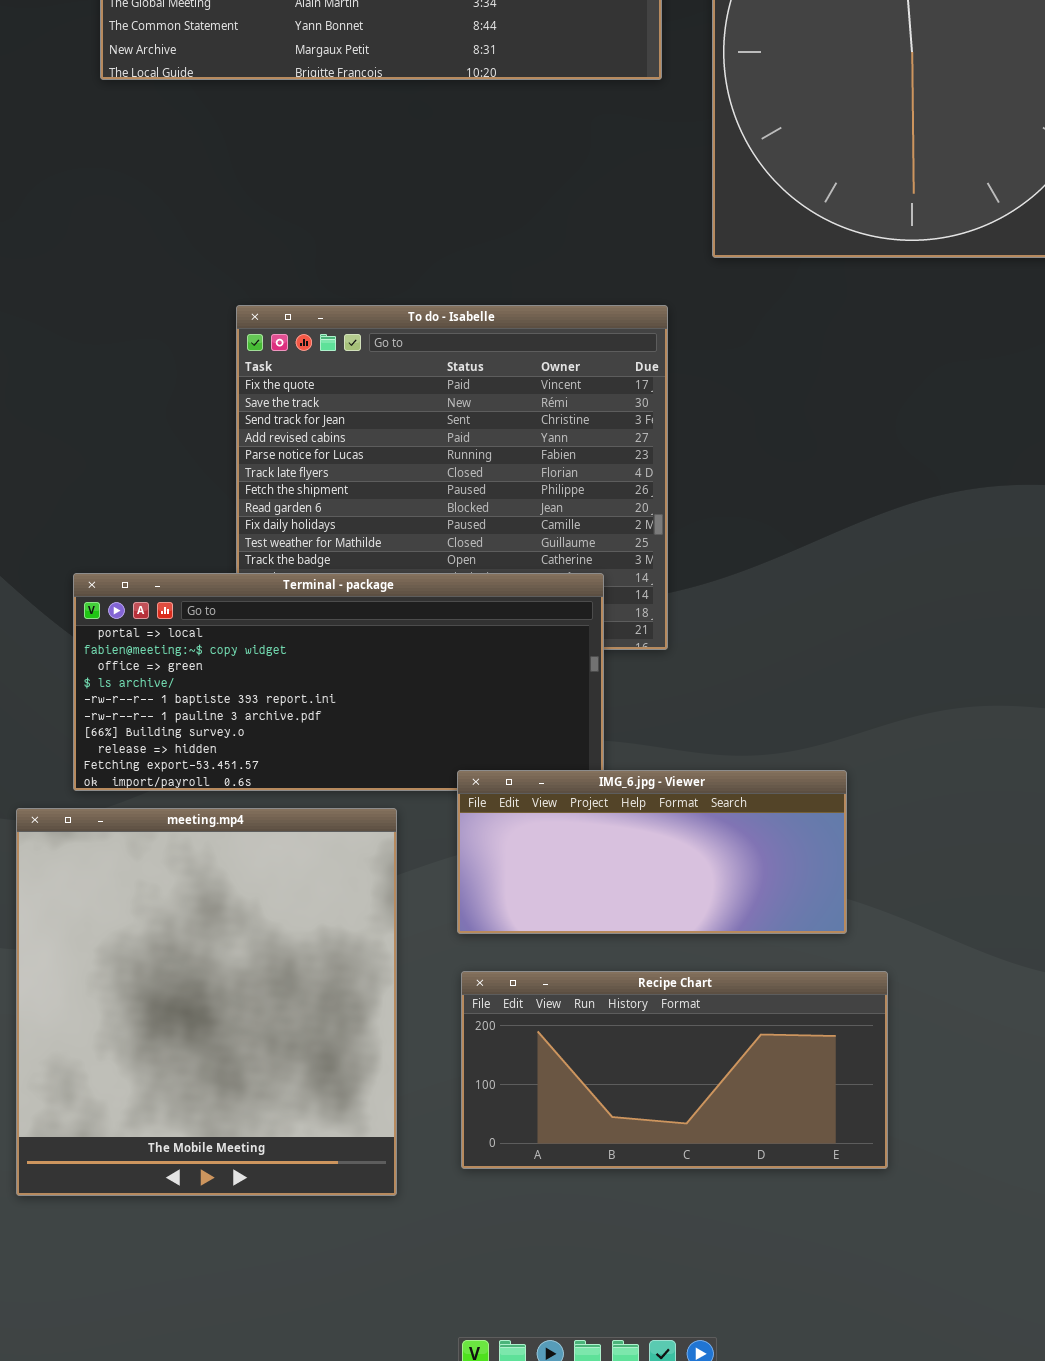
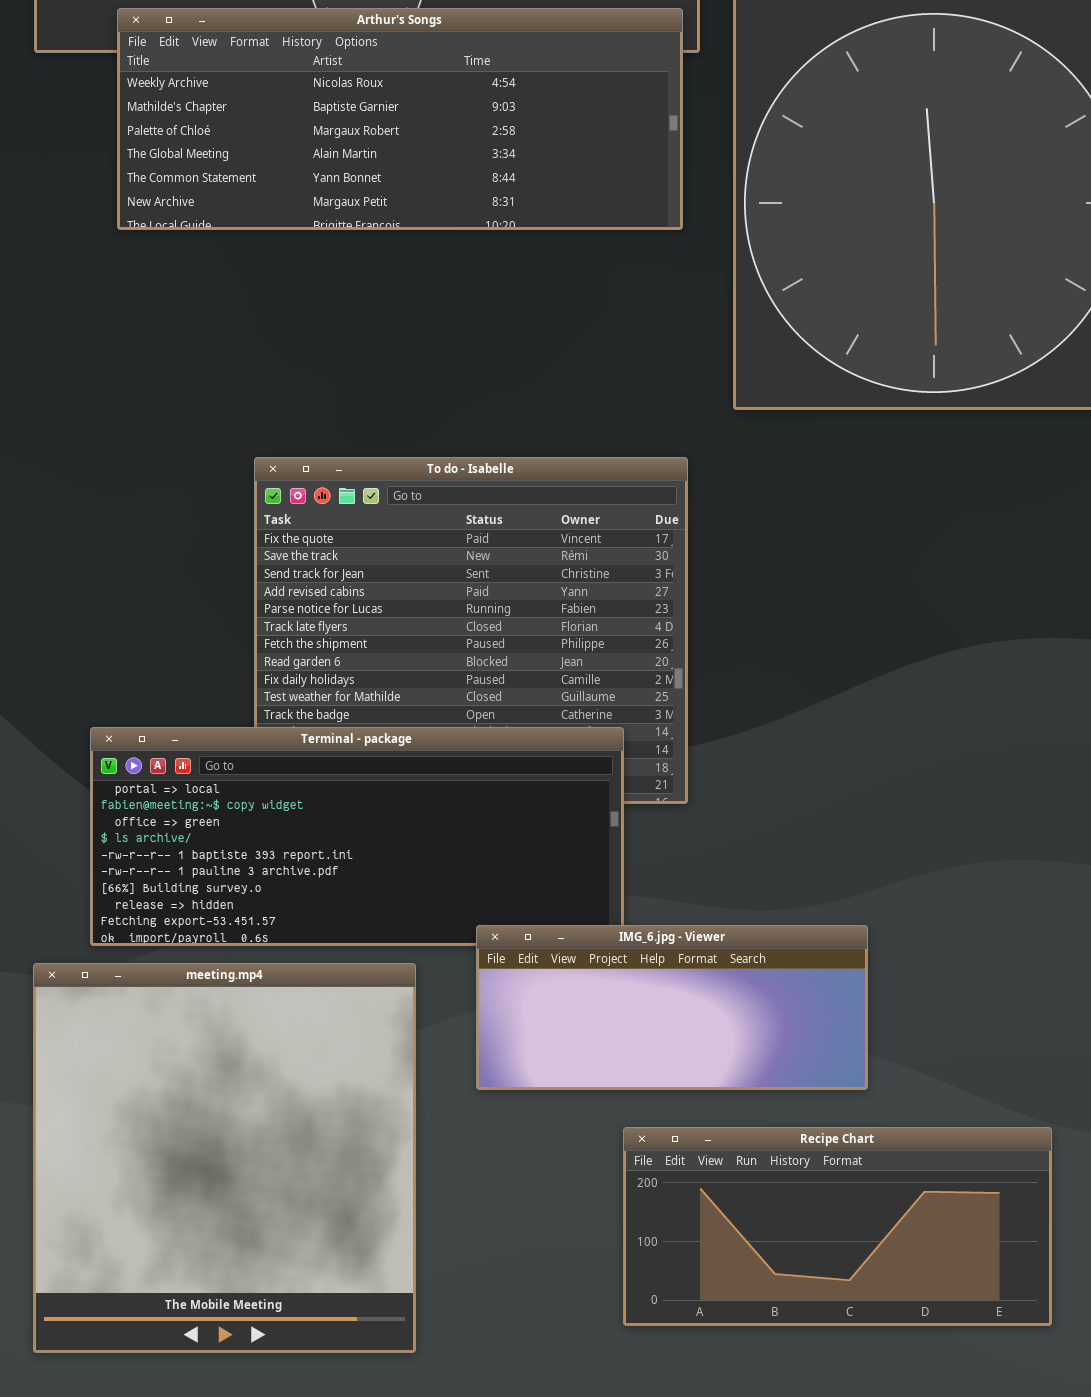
Recipe Chart: [461,971,888,1169] -> [623,1127,1052,1326], moved

